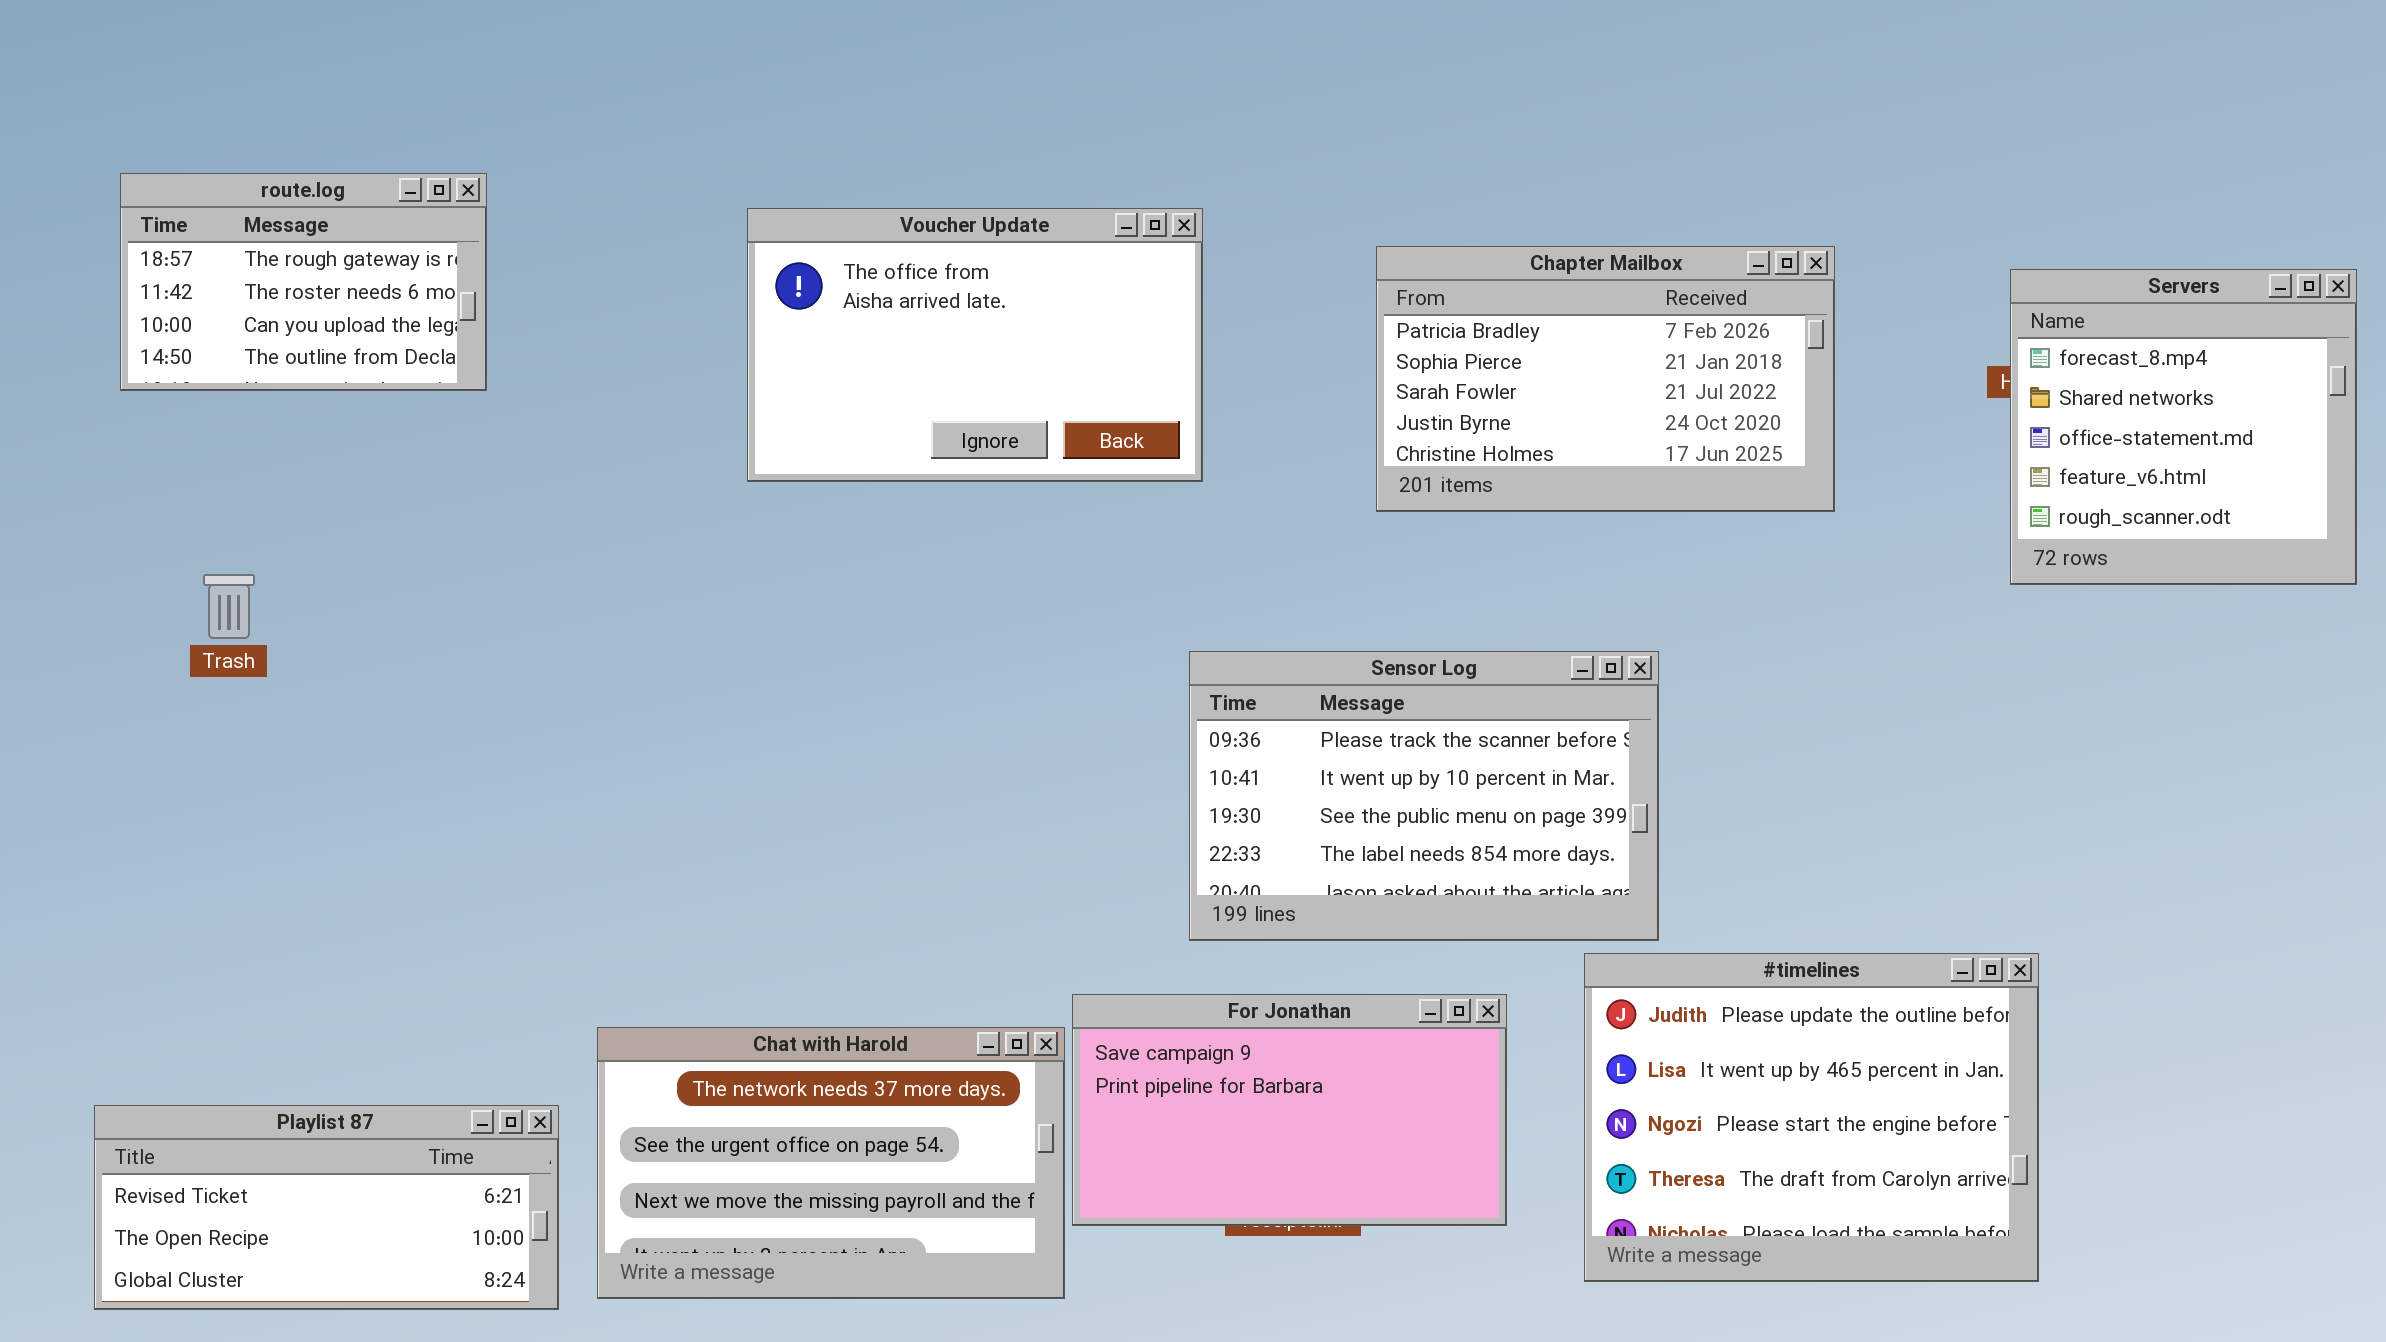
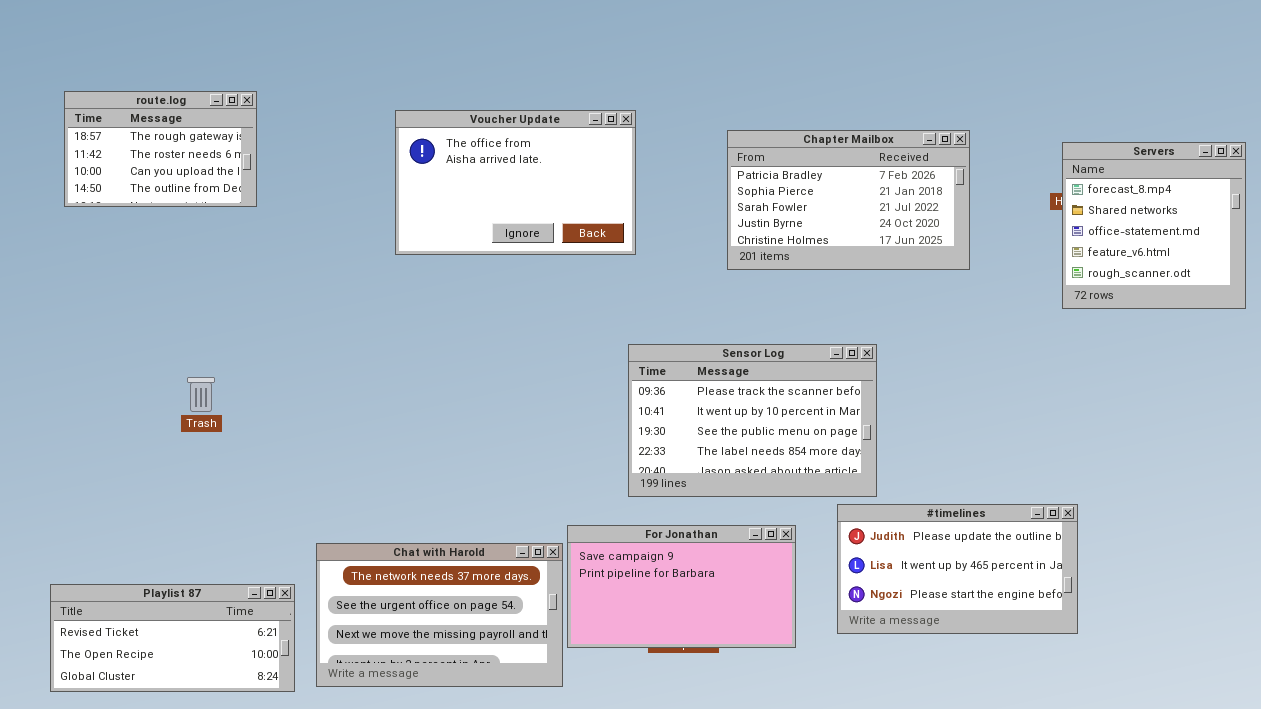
Trash: [203,574,255,639] -> [187,377,215,412], moved
#timelines: [1584,953,2039,1282] -> [837,504,1078,634], resized

